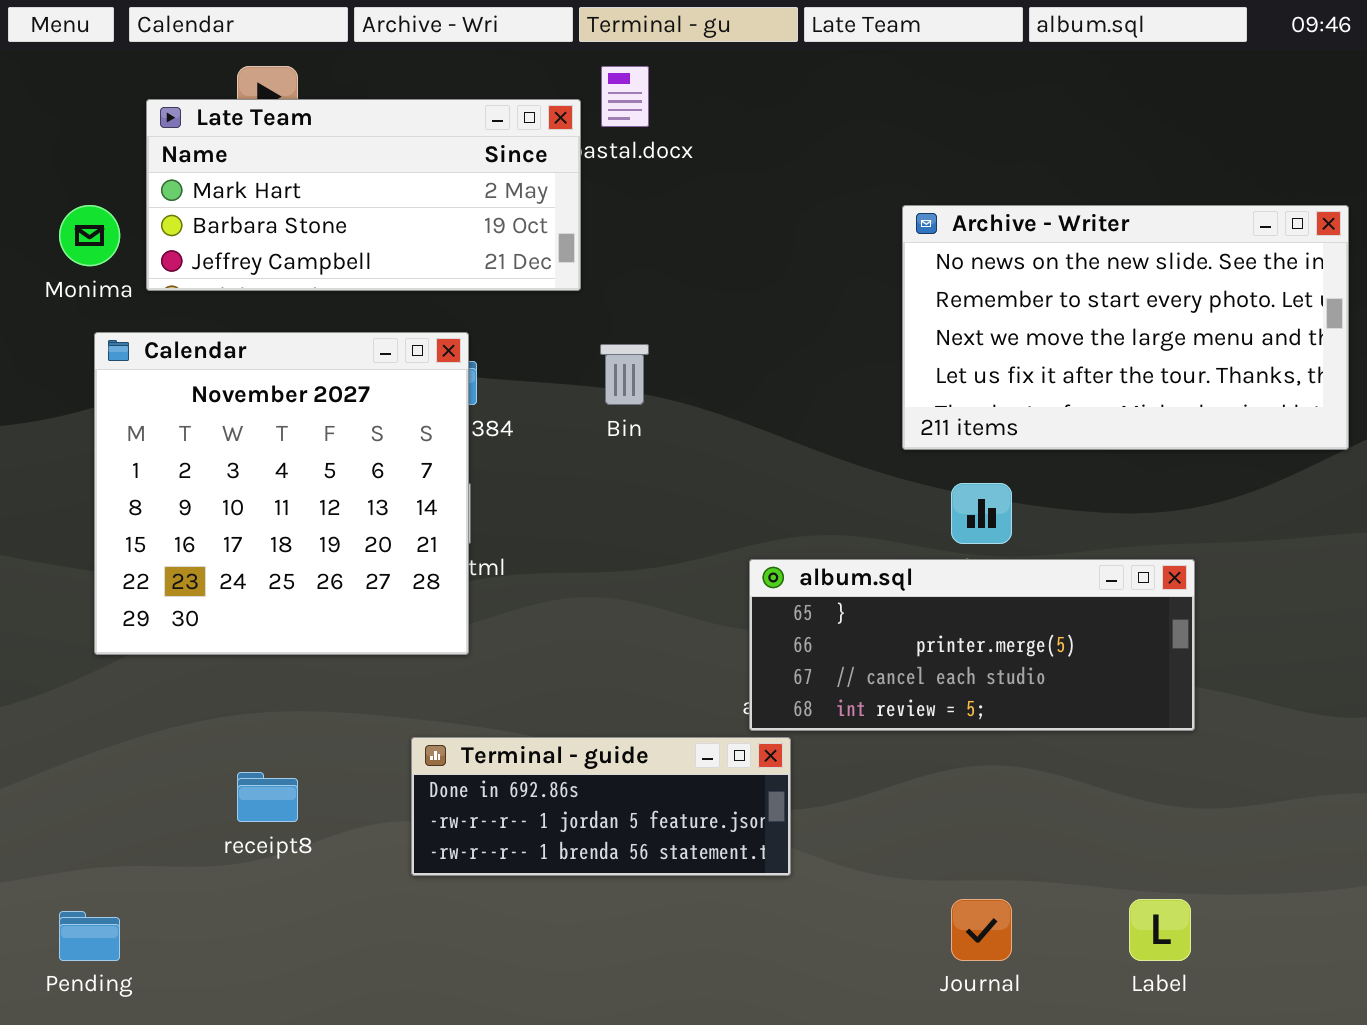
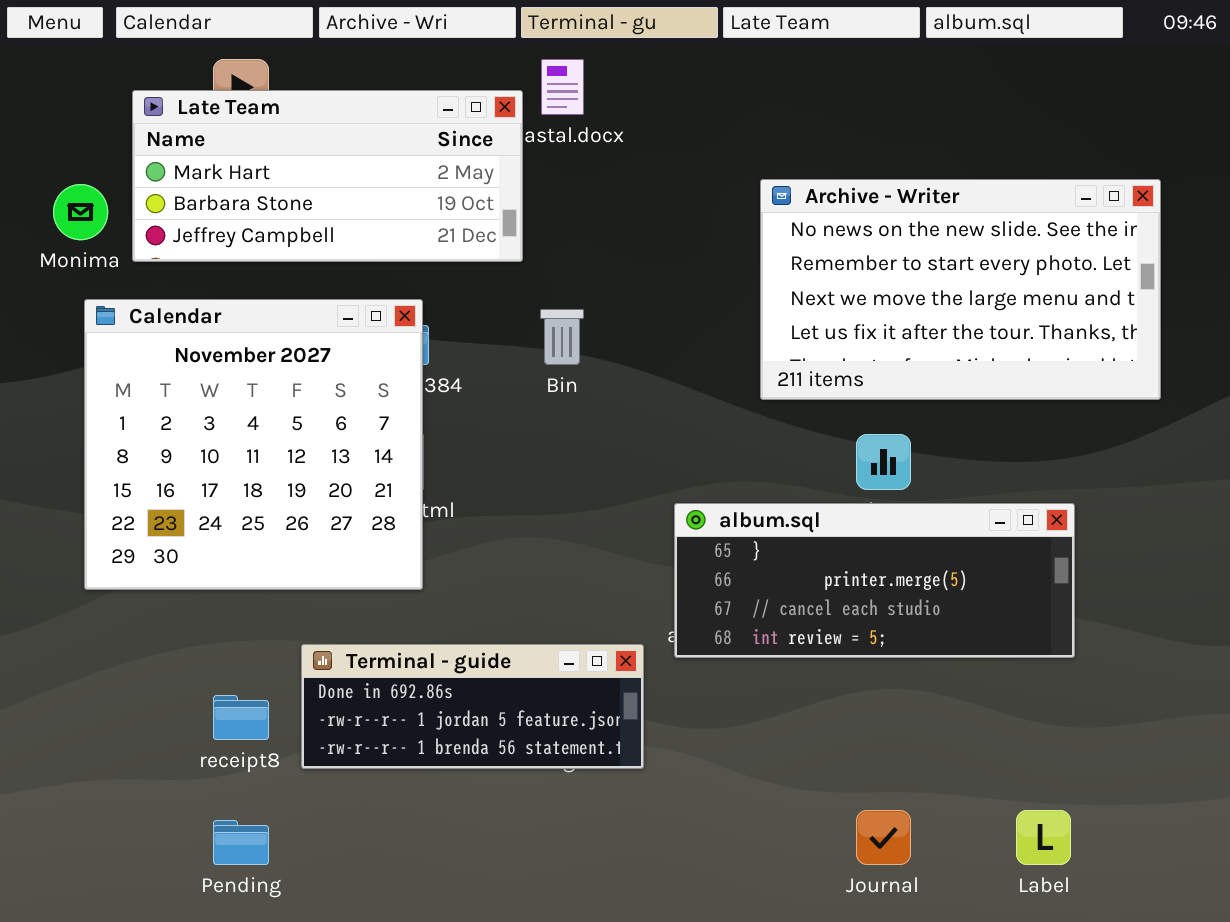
Archive - Writer: [902,205,1349,450] -> [760,179,1161,400], moved
Terminal - guide: [411,737,791,876] -> [301,644,644,769], moved
Pending: [59,911,120,961] -> [213,820,269,865], moved

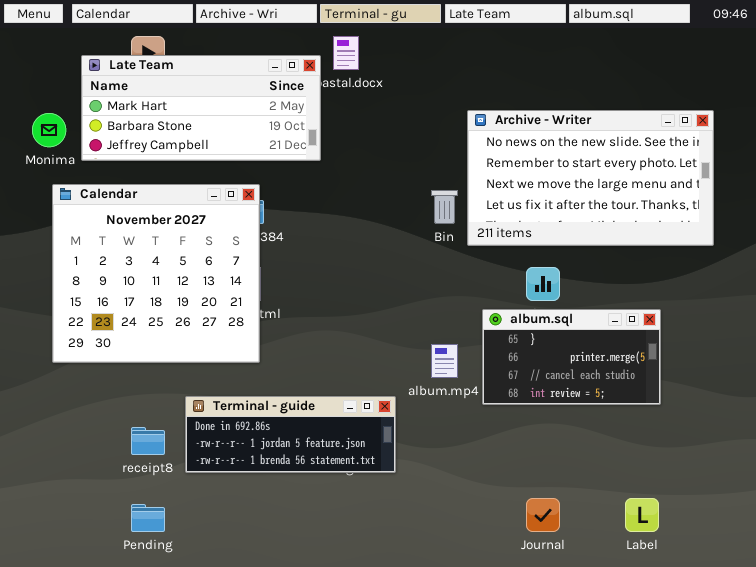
Bin: [540,309,584,365] -> [431,190,458,224], moved
album.sql: [674,503,1075,658] -> [482,309,661,405], resized

